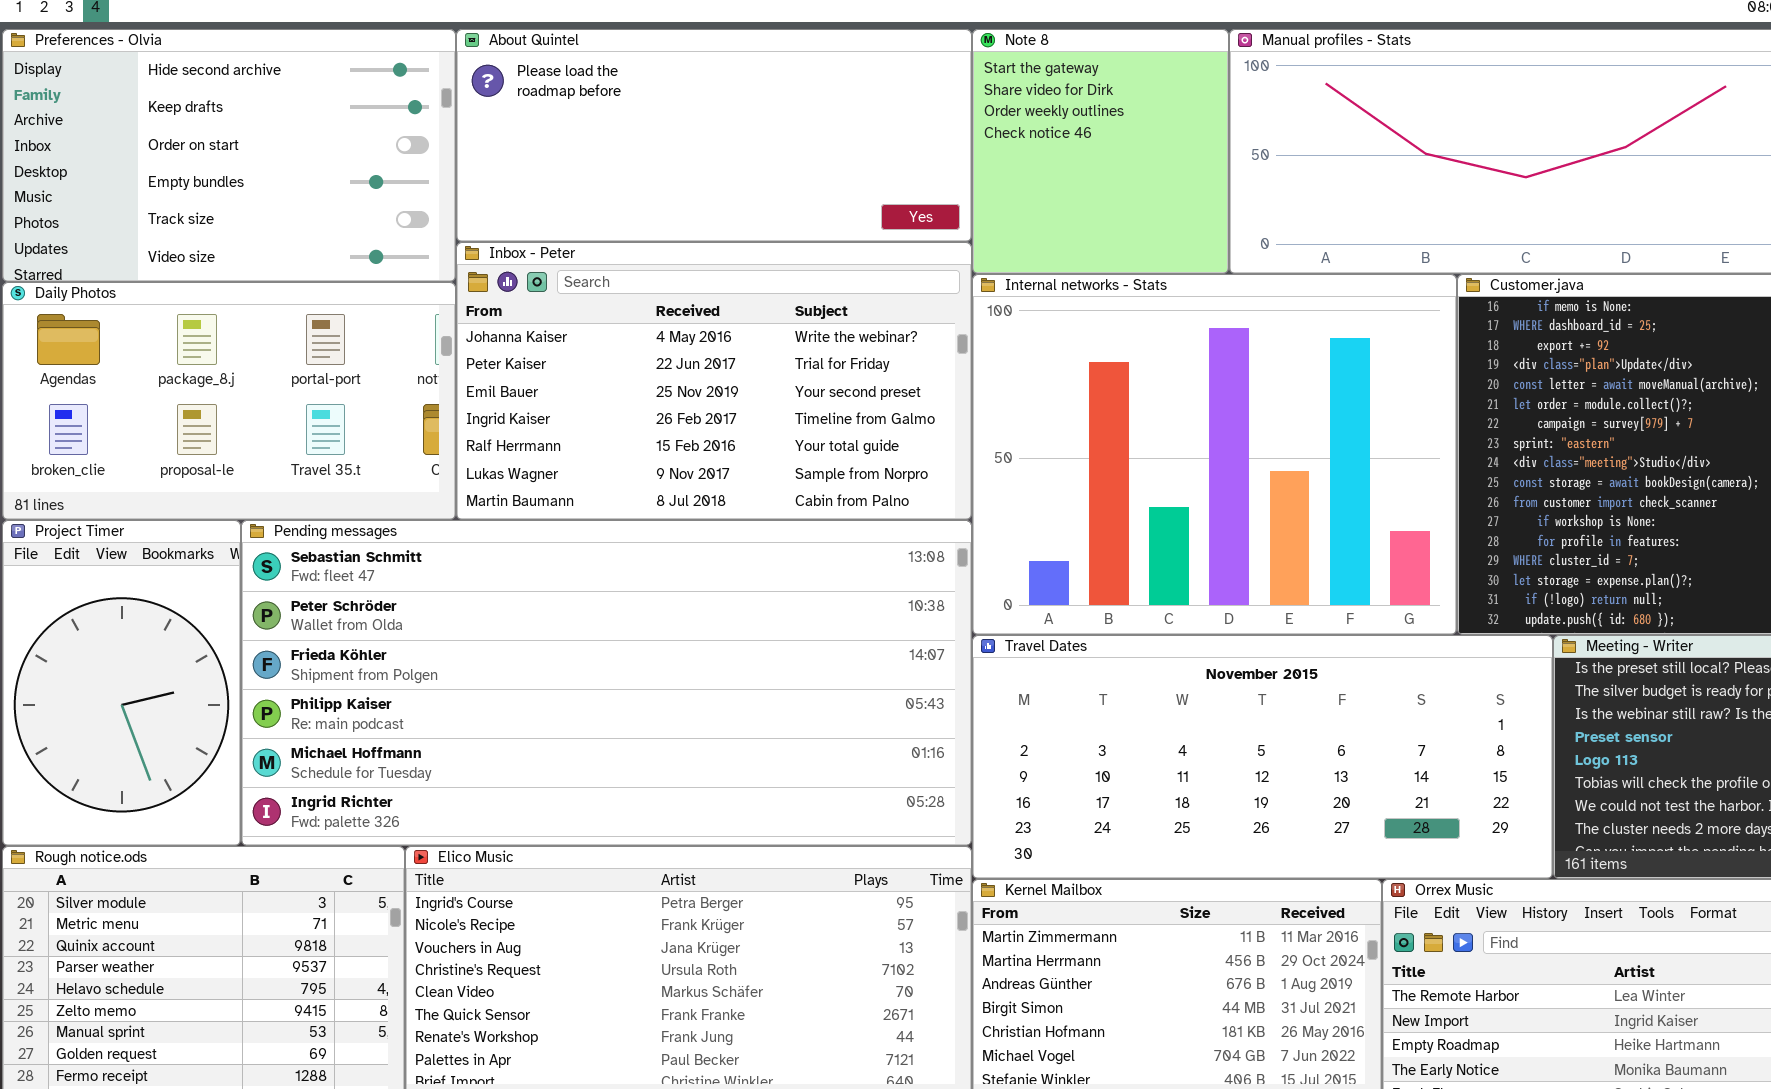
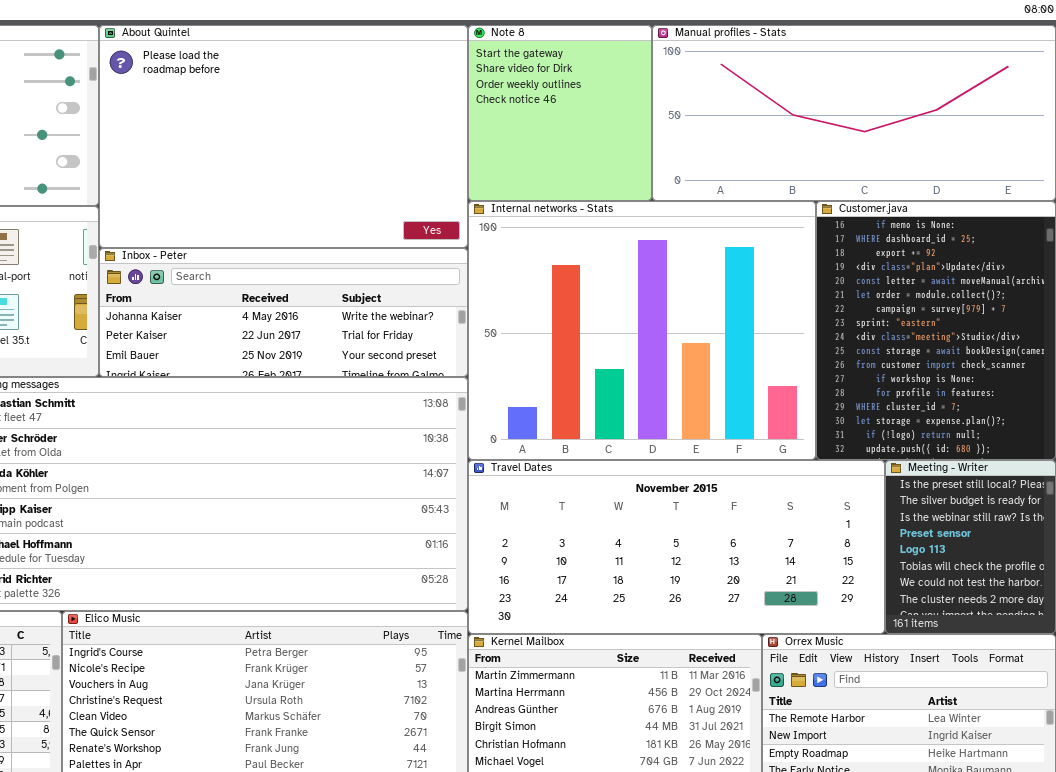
About Quintel: [456,29,972,242] -> [99,25,468,248], resized
Inbox - Peter: [456,242,972,520] -> [99,248,468,377], resized

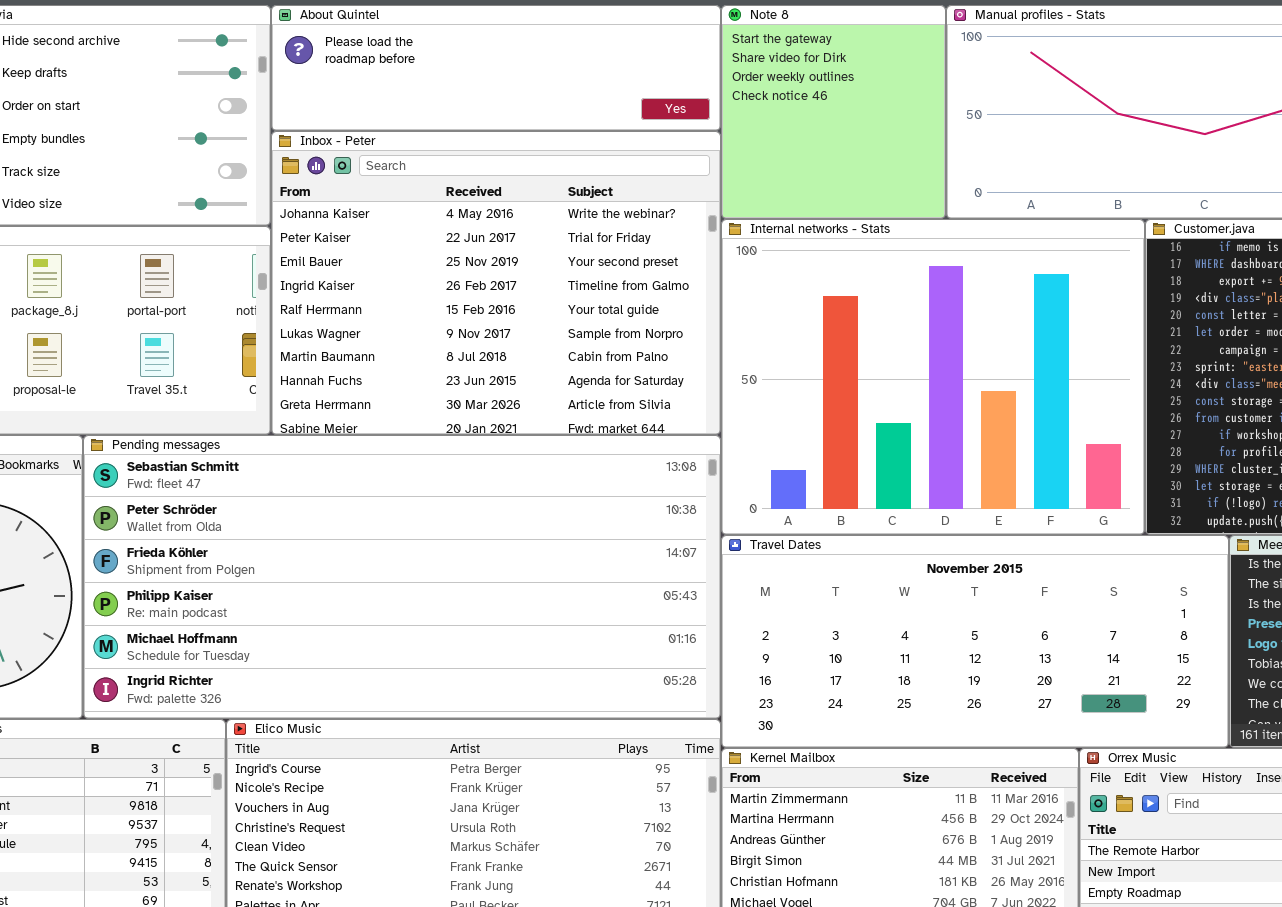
About Quintel: [99,25,468,248] -> [271,5,721,131], resized
Inbox - Peter: [99,248,468,377] -> [271,131,721,435], resized

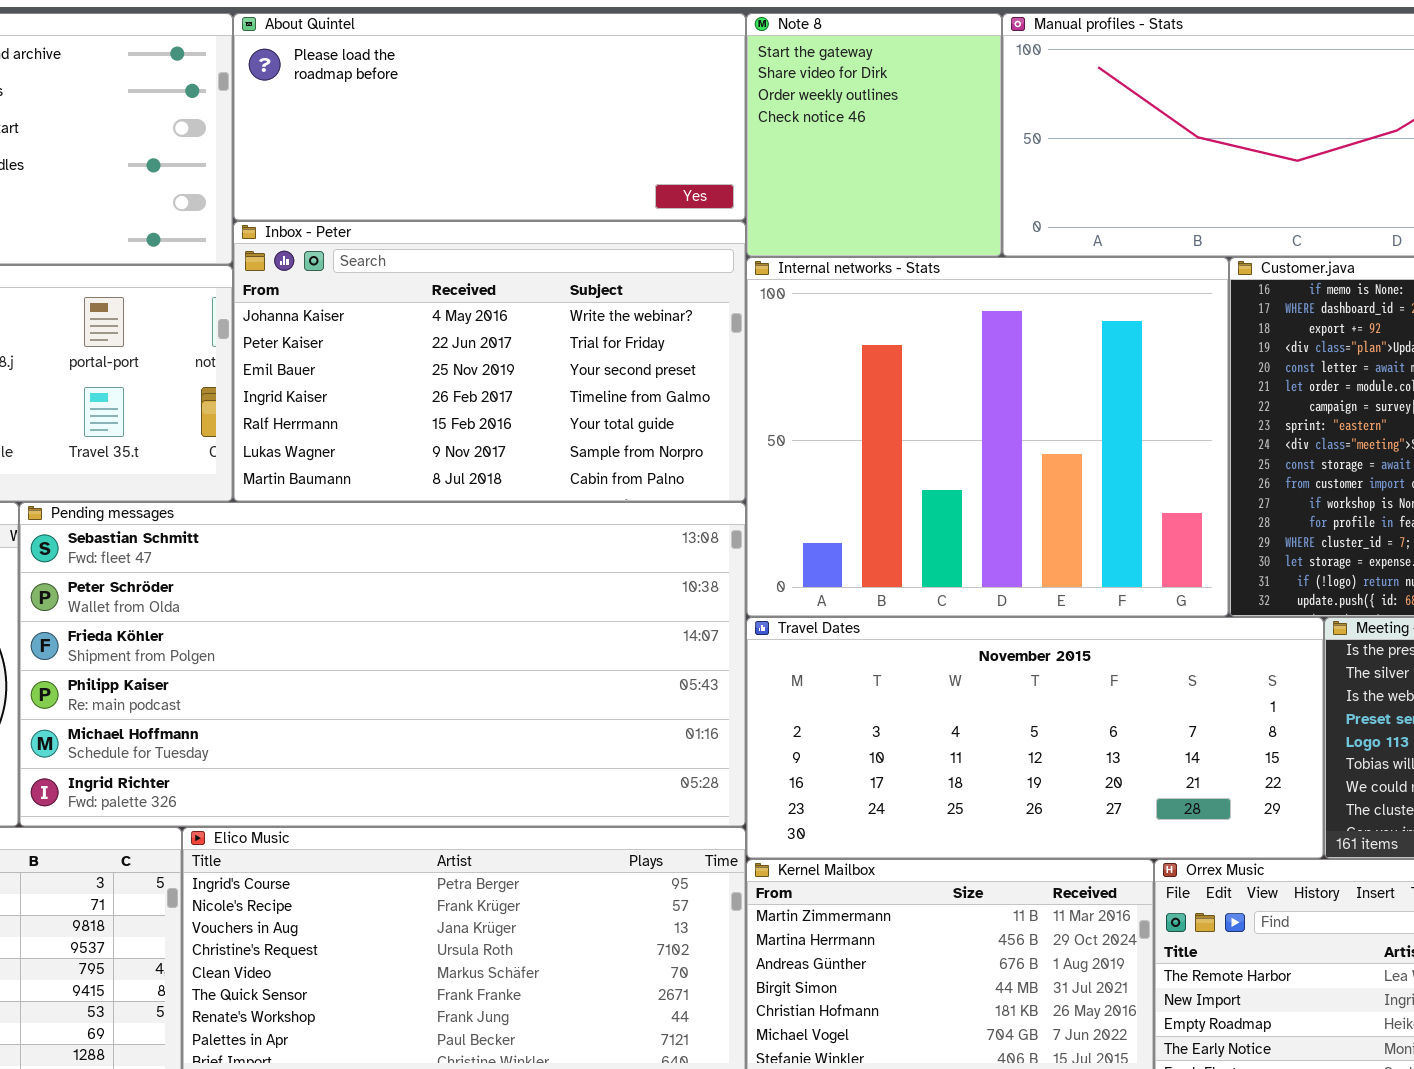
About Quintel: [271,5,721,131] -> [233,13,746,221], resized
Inbox - Peter: [271,131,721,435] -> [233,221,746,502], resized

